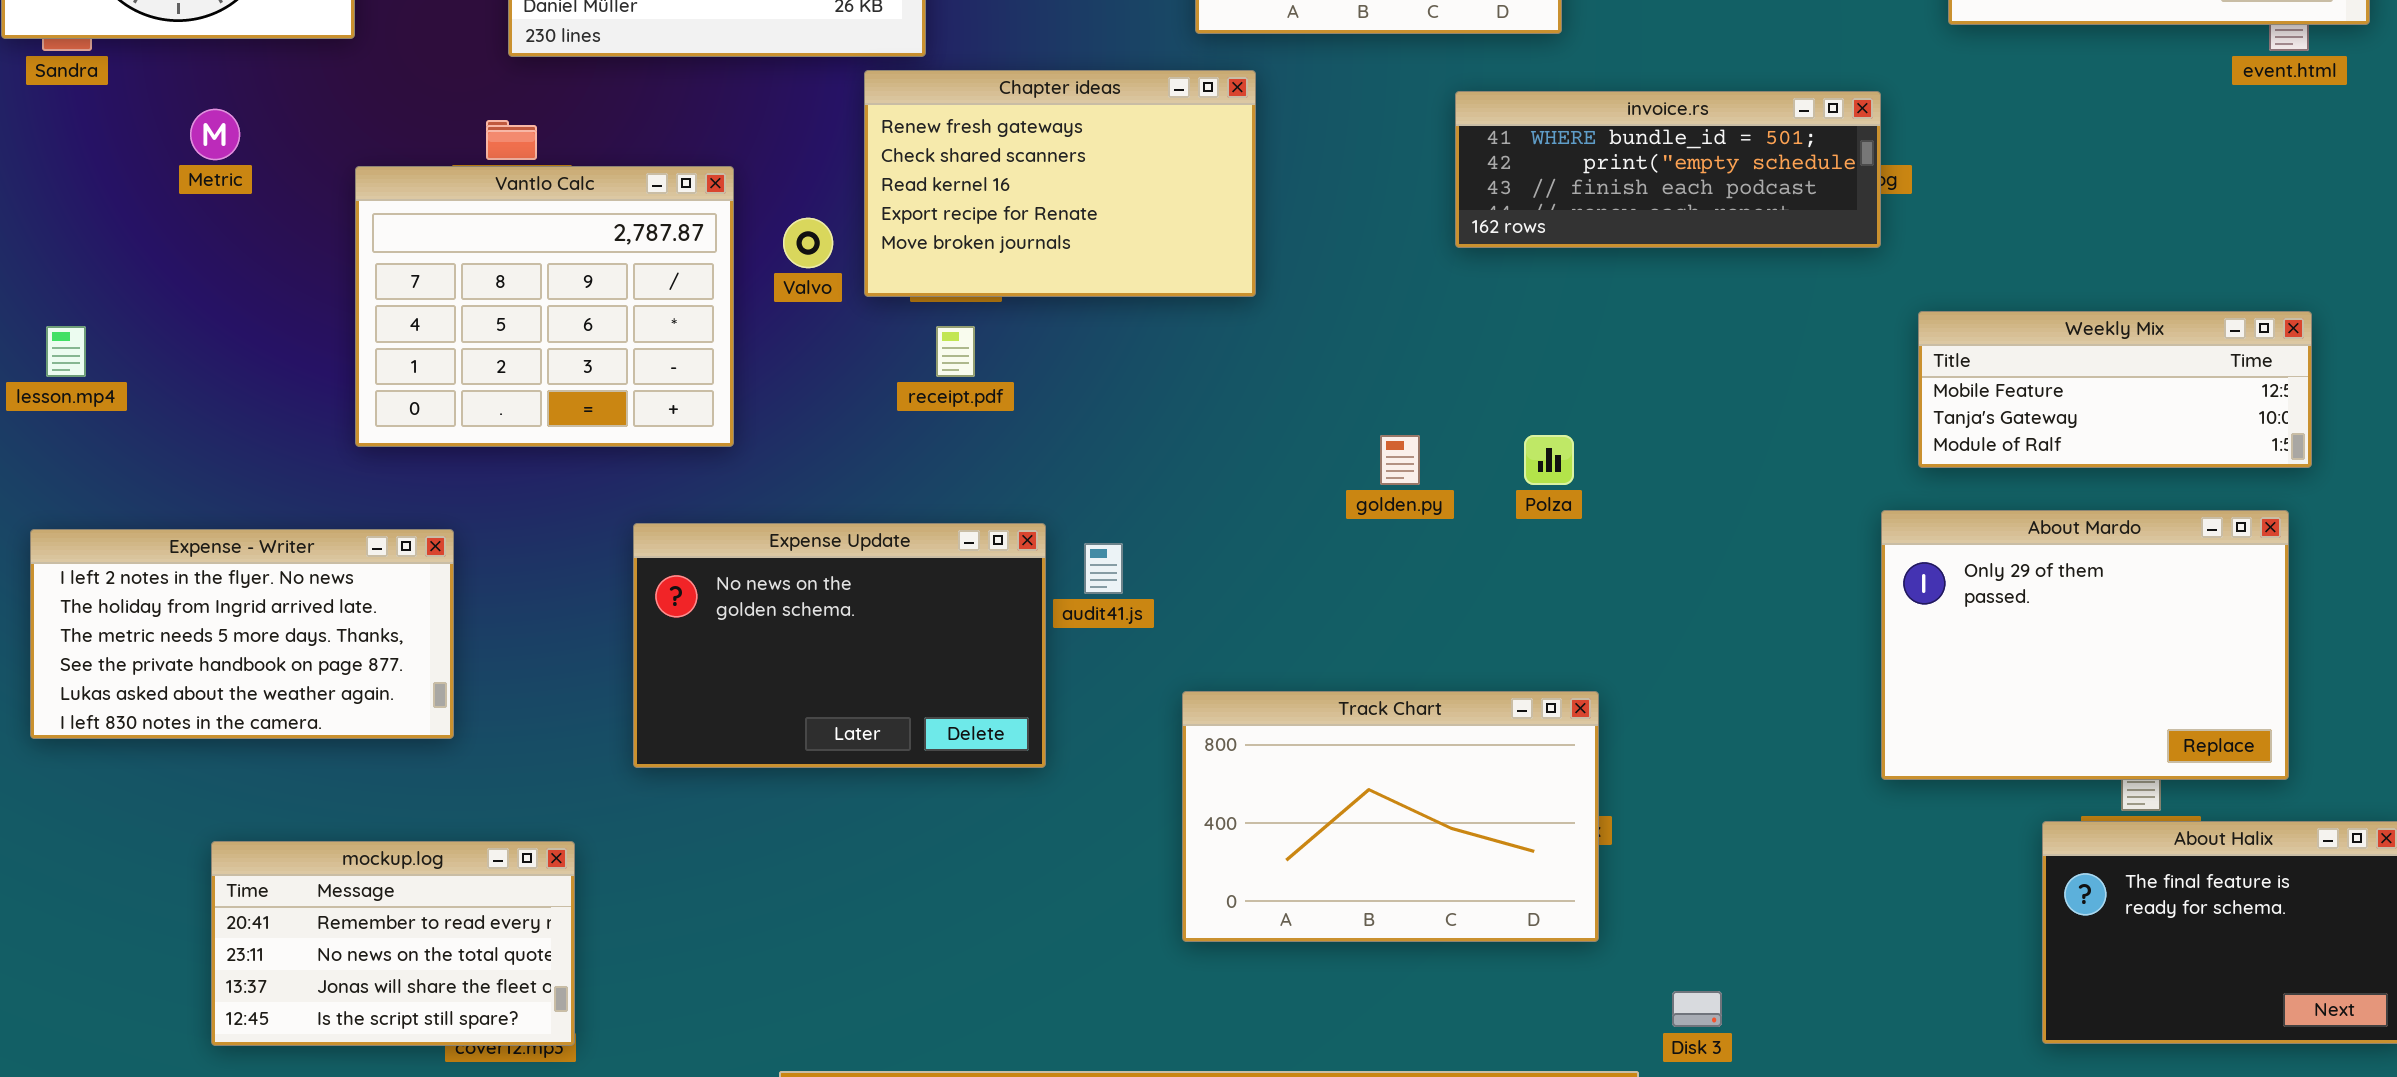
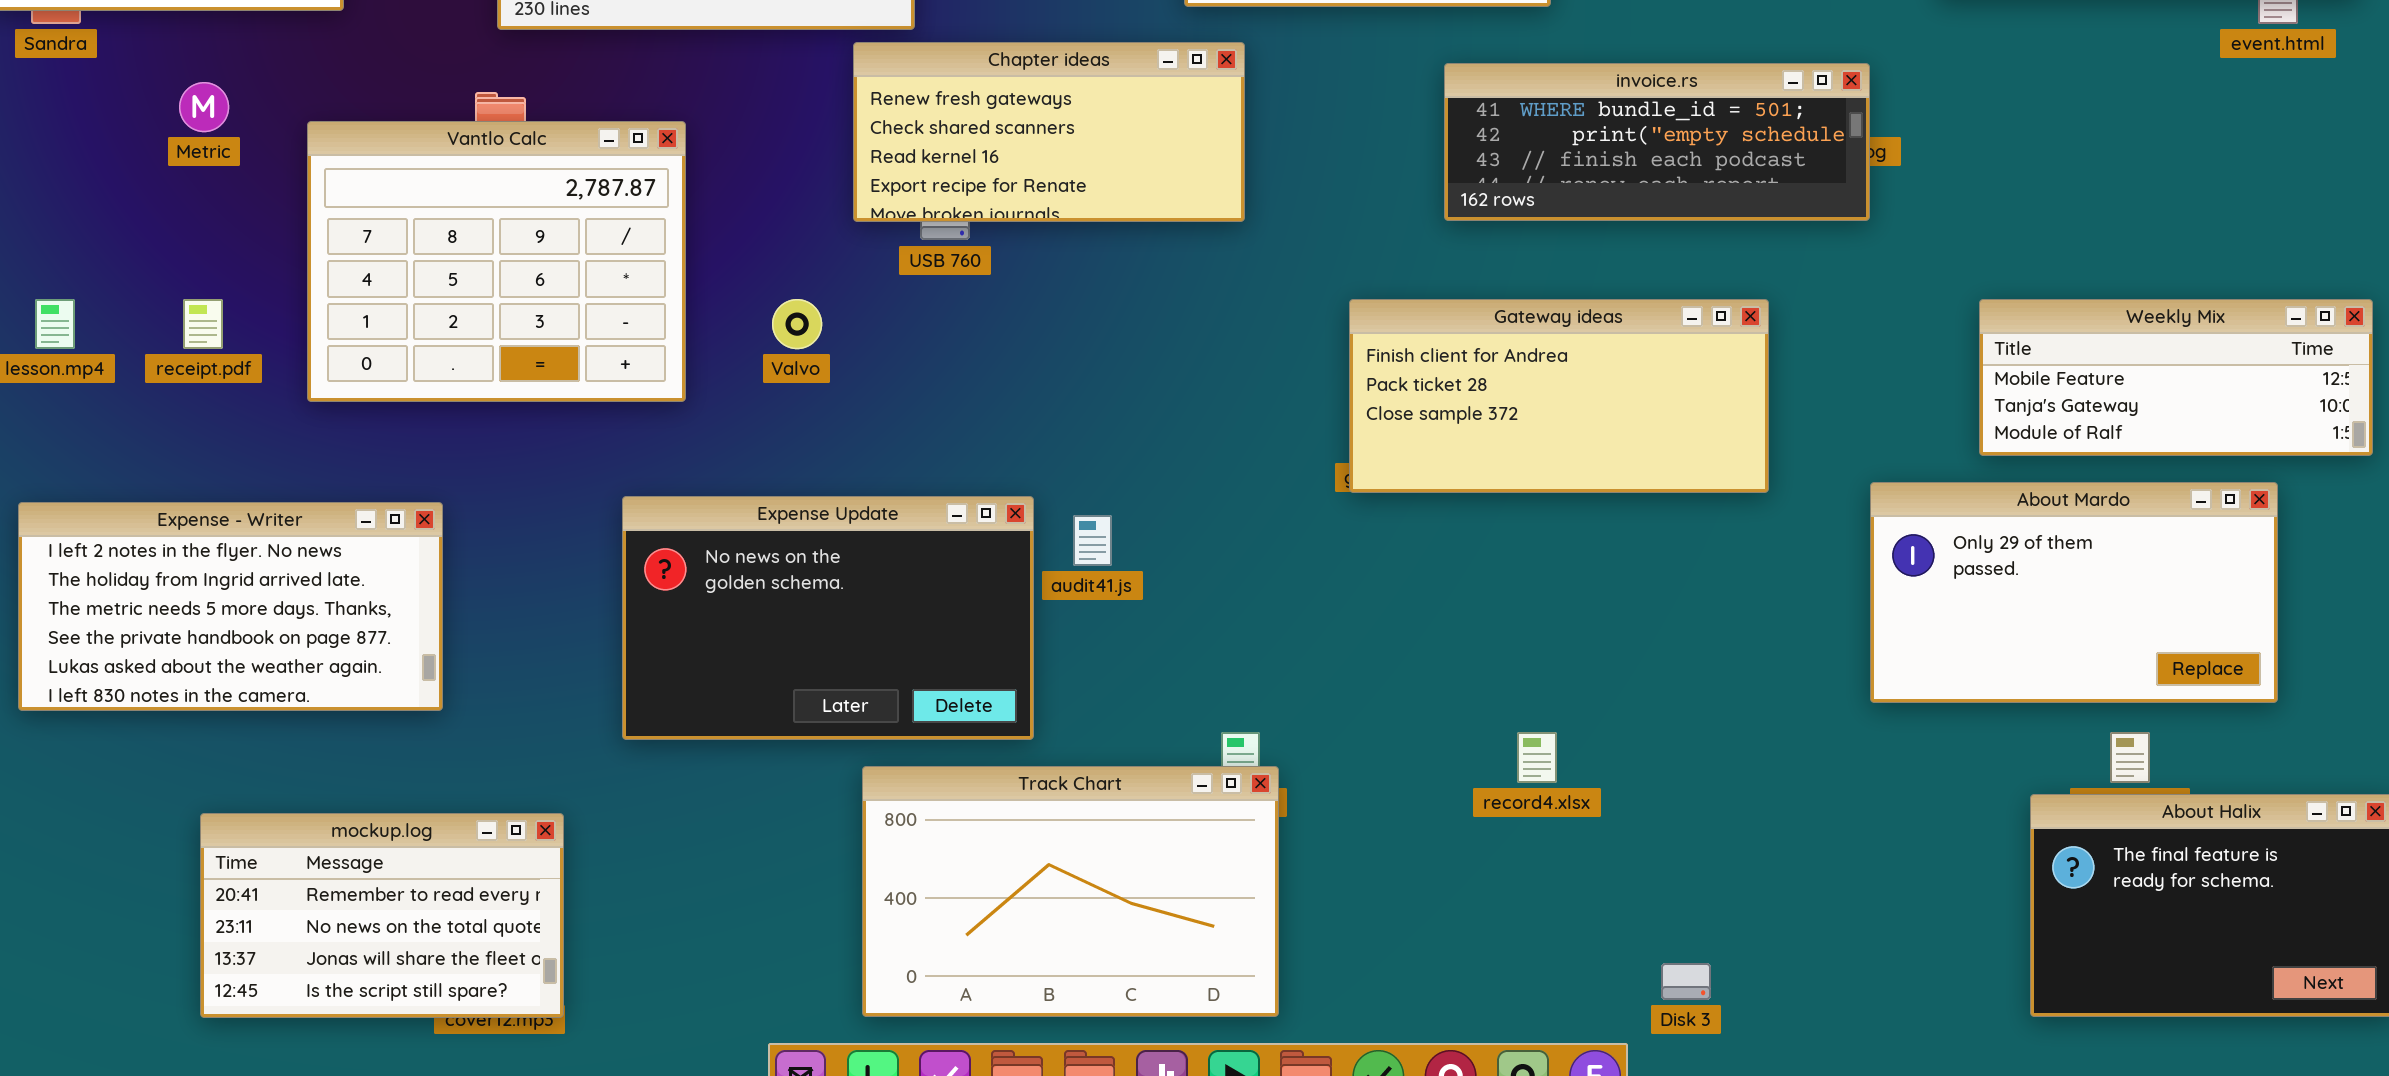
Chapter ideas: [864,70,1256,297] -> [853,42,1245,222], resized
Vantlo Calc: [355,166,734,447] -> [307,121,686,402], moved
Valvo: [783,218,833,268] -> [772,299,822,349], moved
Weekly Mix: [1918,311,2312,468] -> [1979,299,2373,456], moved
receipt.pdf: [936,326,975,377] -> [183,299,223,349], moved
Gateway ideas: none -> [1349,299,1769,493], opened
About Mardo: [1881,510,2289,780] -> [1870,482,2278,703], resized
Track Chart: [1182,691,1599,942] -> [862,766,1279,1017], moved

